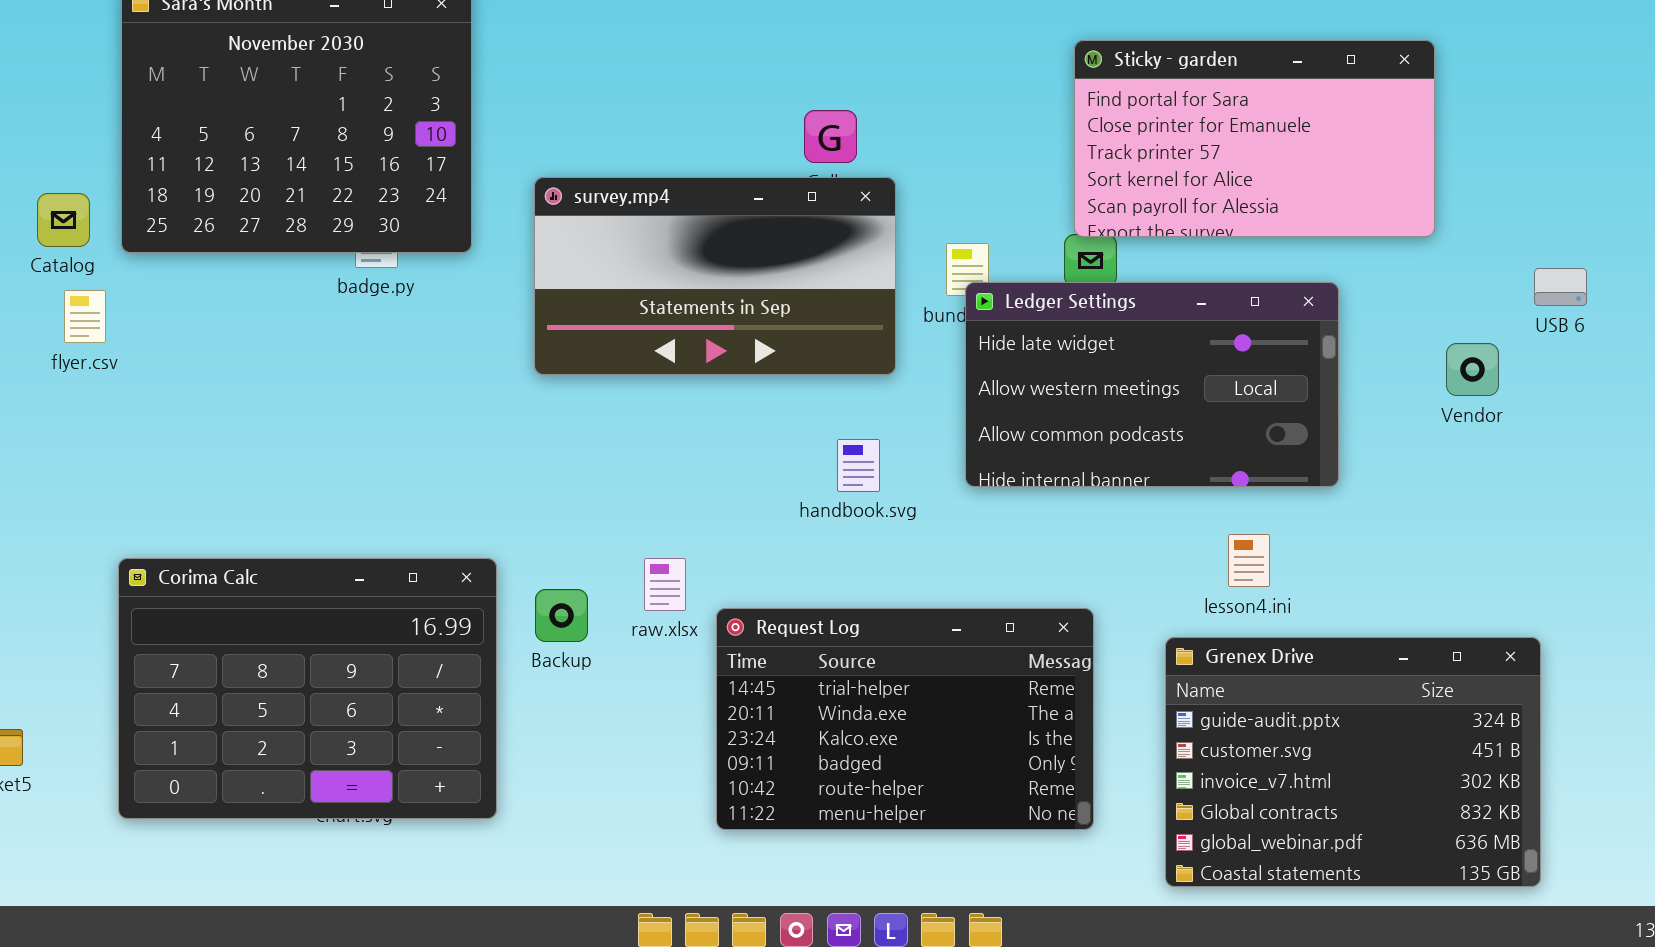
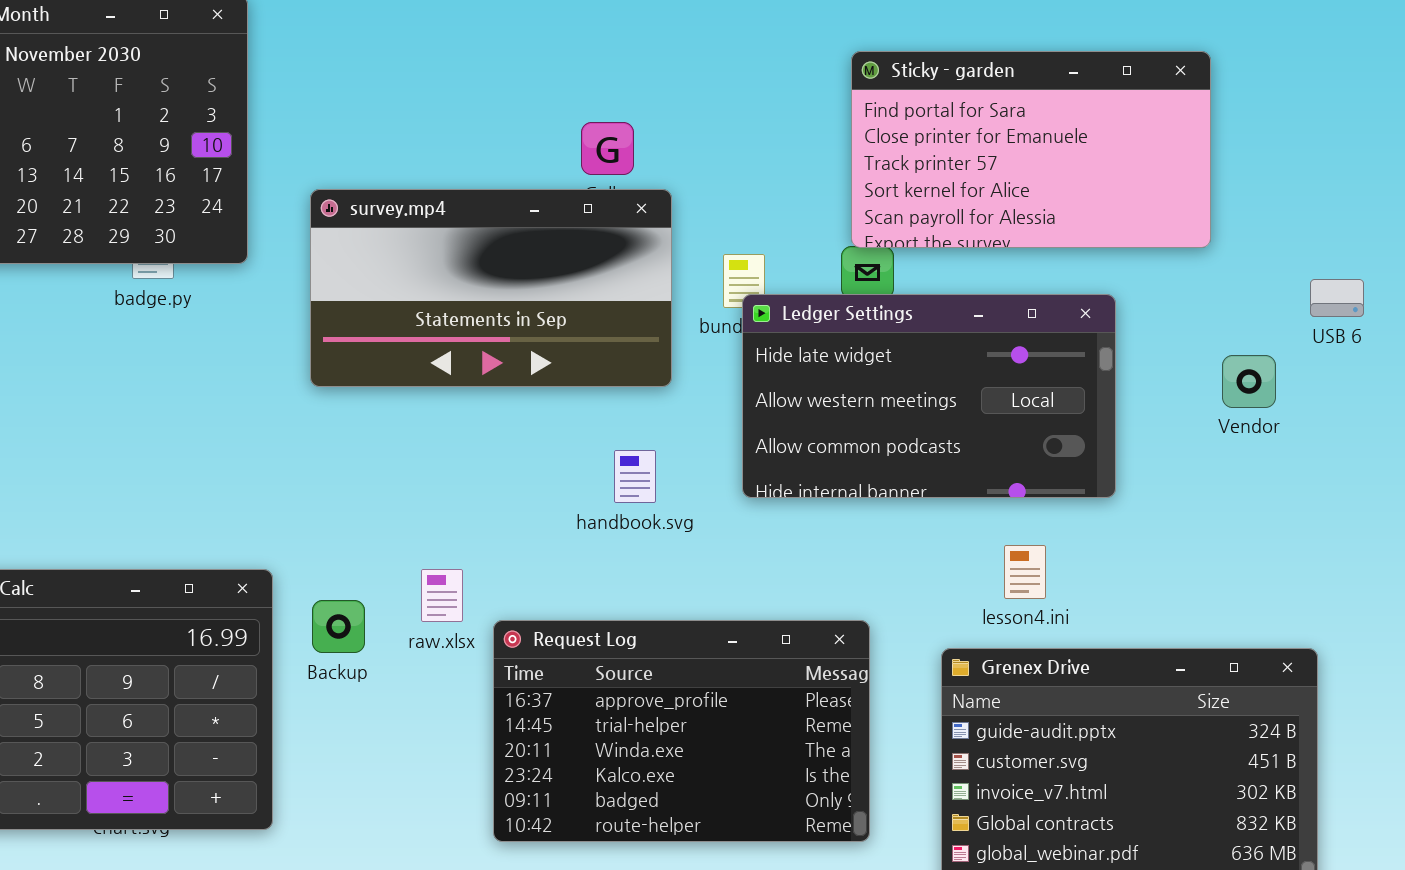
Request Log: [716,608,1094,830] -> [493,620,870,842], scrolled up 1 row

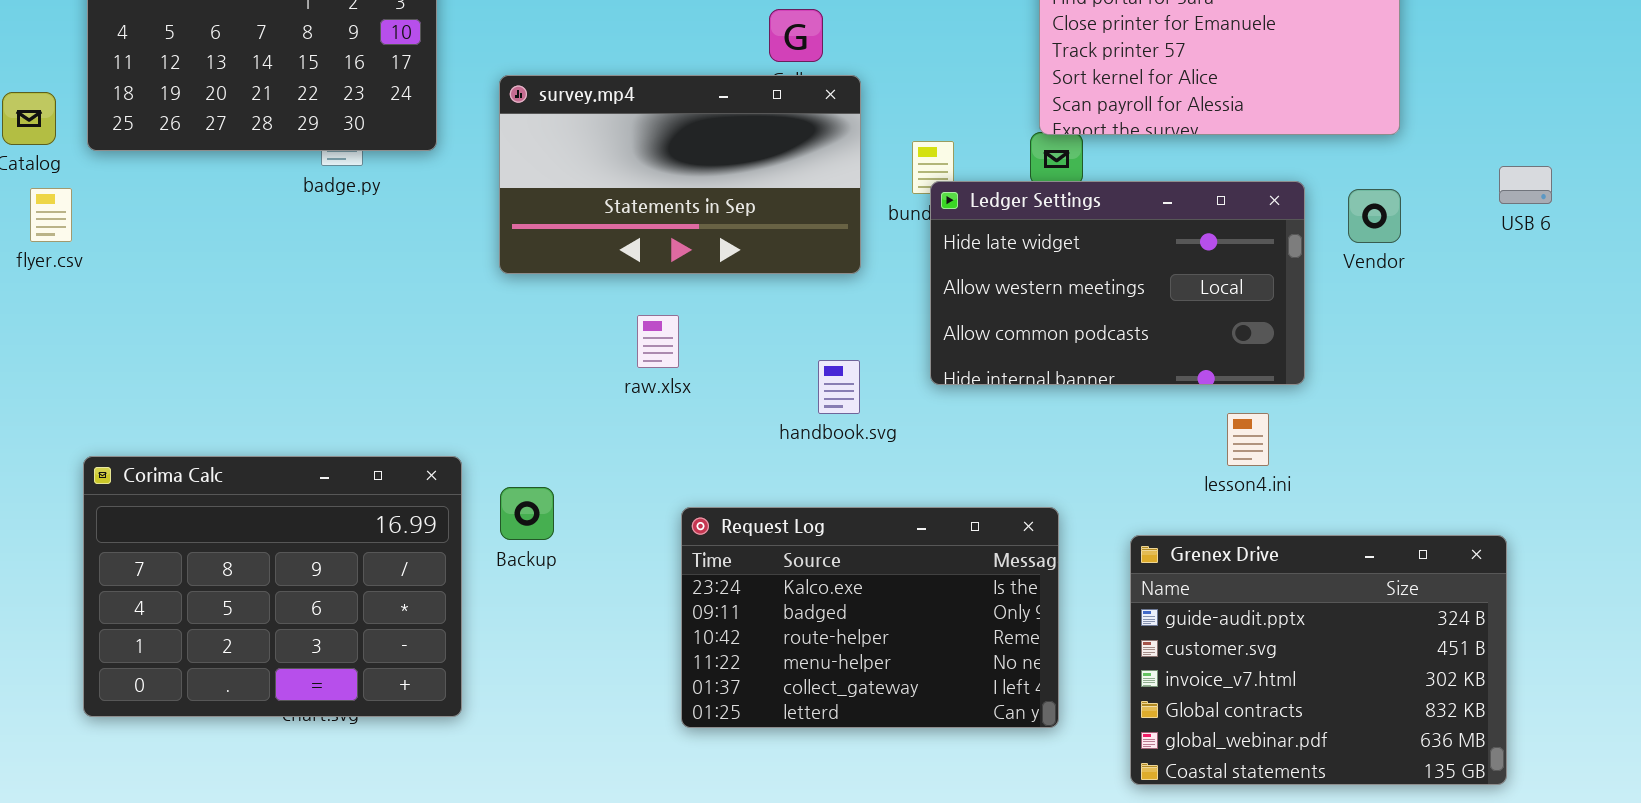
Vendor: [1222,355,1276,408] -> [1348,189,1401,243], moved
handbook.svg: [614,450,656,503] -> [818,360,860,414], moved
lesson4.ini: [1004,545,1046,599] -> [1227,413,1269,466], moved
raw.xlsx: [421,569,463,622] -> [637,315,679,368], moved
Request Log: [493,620,870,842] -> [681,507,1059,728], scrolled down 3 rows

